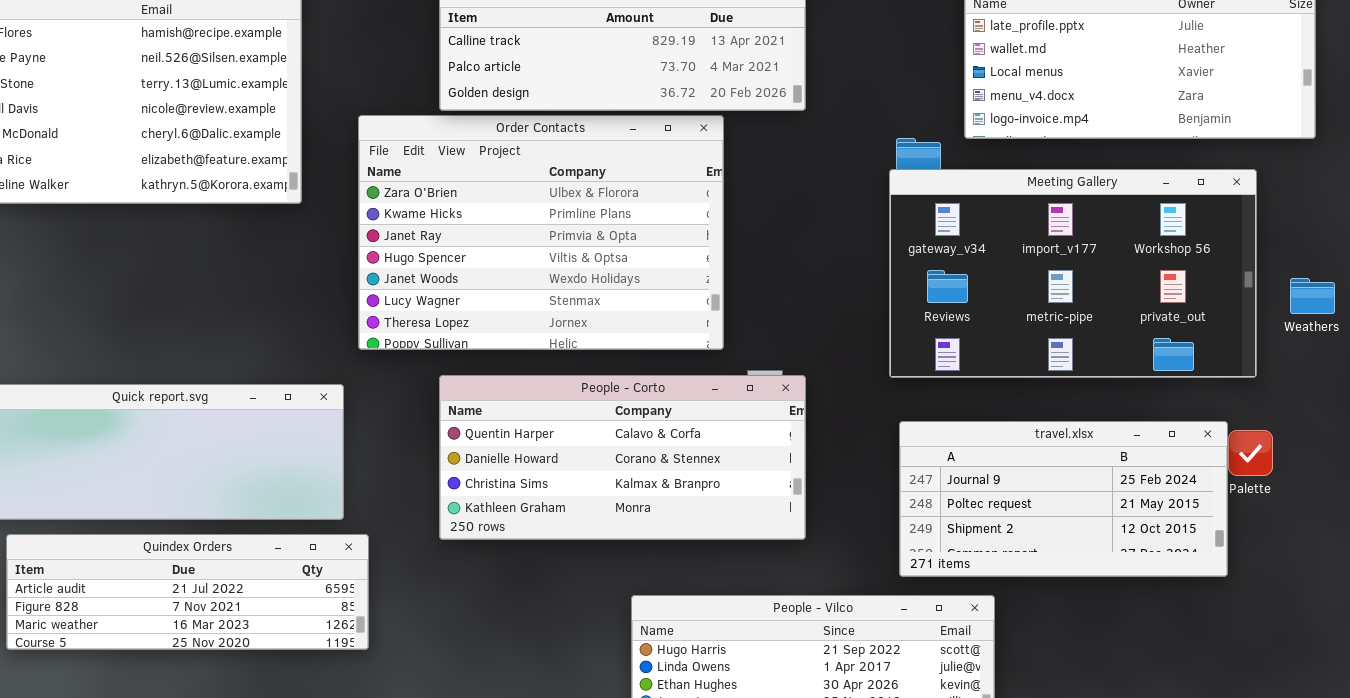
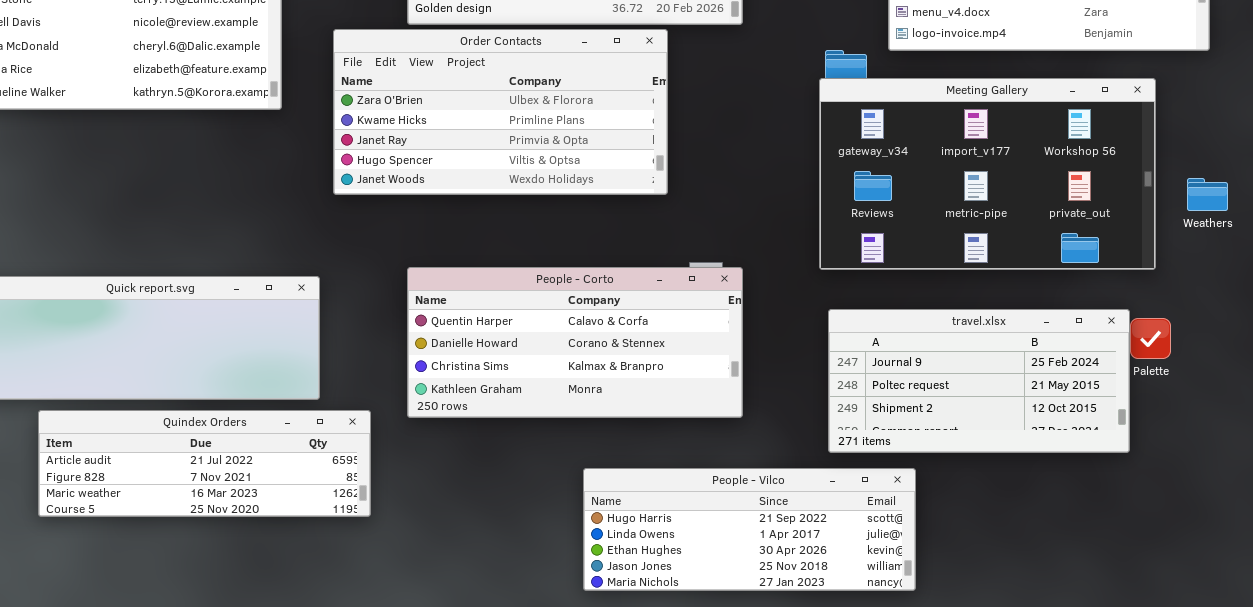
Order Contacts: [358,115,724,350] -> [333,29,668,195], resized
Quindex Orders: [6,534,369,650] -> [38,410,371,517], moved

